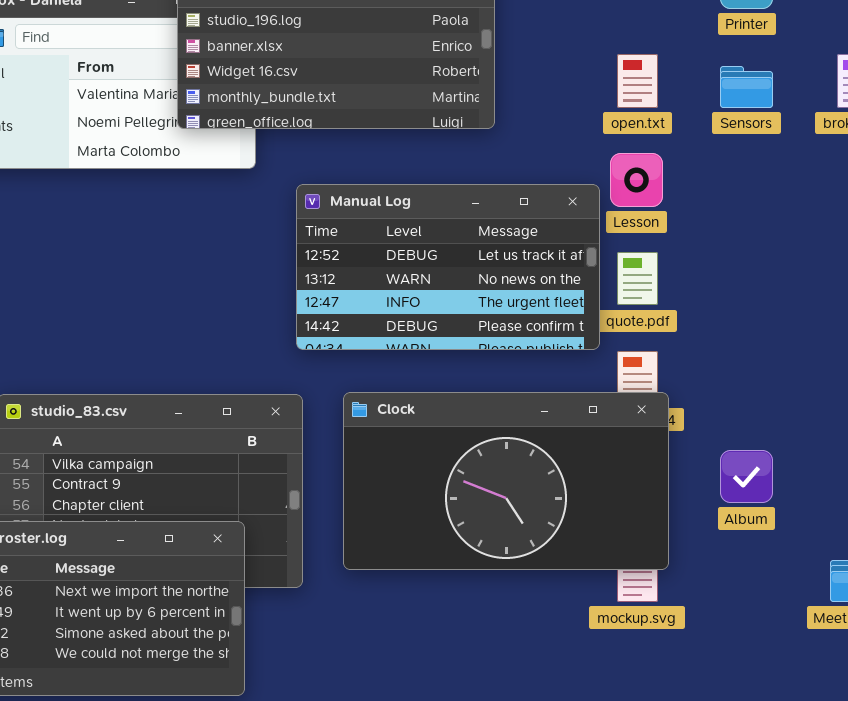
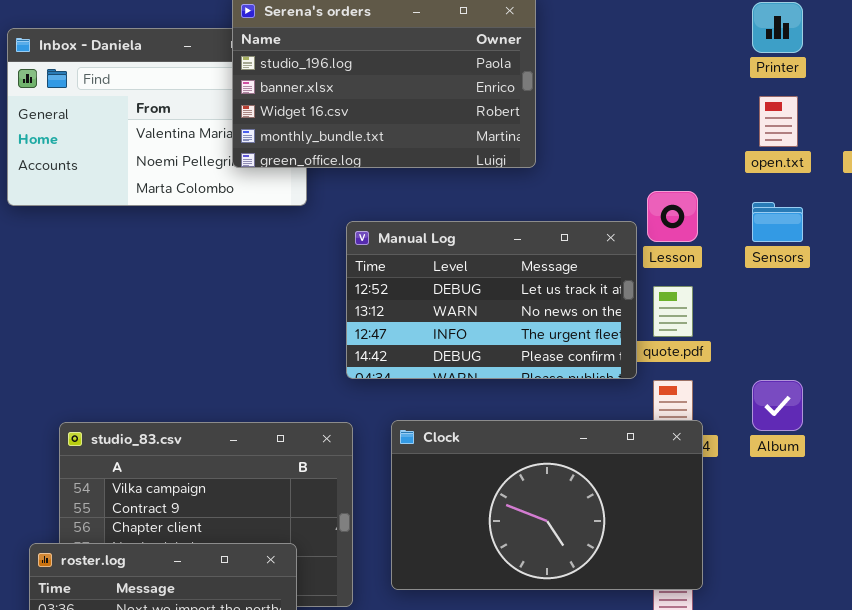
open.txt: [617,54,658,108] -> [759,96,798,147], moved
Sensors: [720,66,773,108] -> [752,202,803,242], moved
Album: [720,450,773,503] -> [752,380,803,431], moved

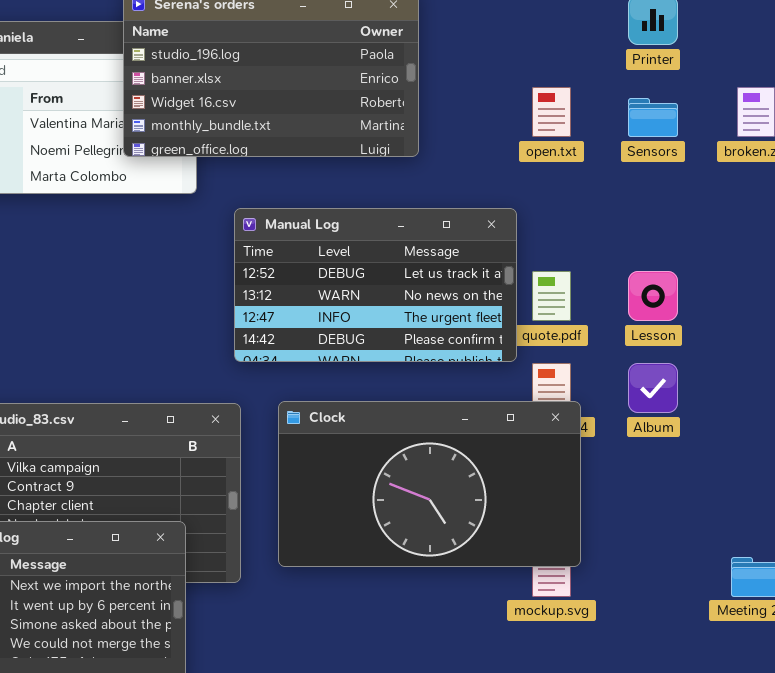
open.txt: [759,96,798,147] -> [532,87,571,137], moved
Lesson: [647,191,698,242] -> [628,271,678,321], moved
Sensors: [752,202,803,242] -> [628,98,678,137], moved

